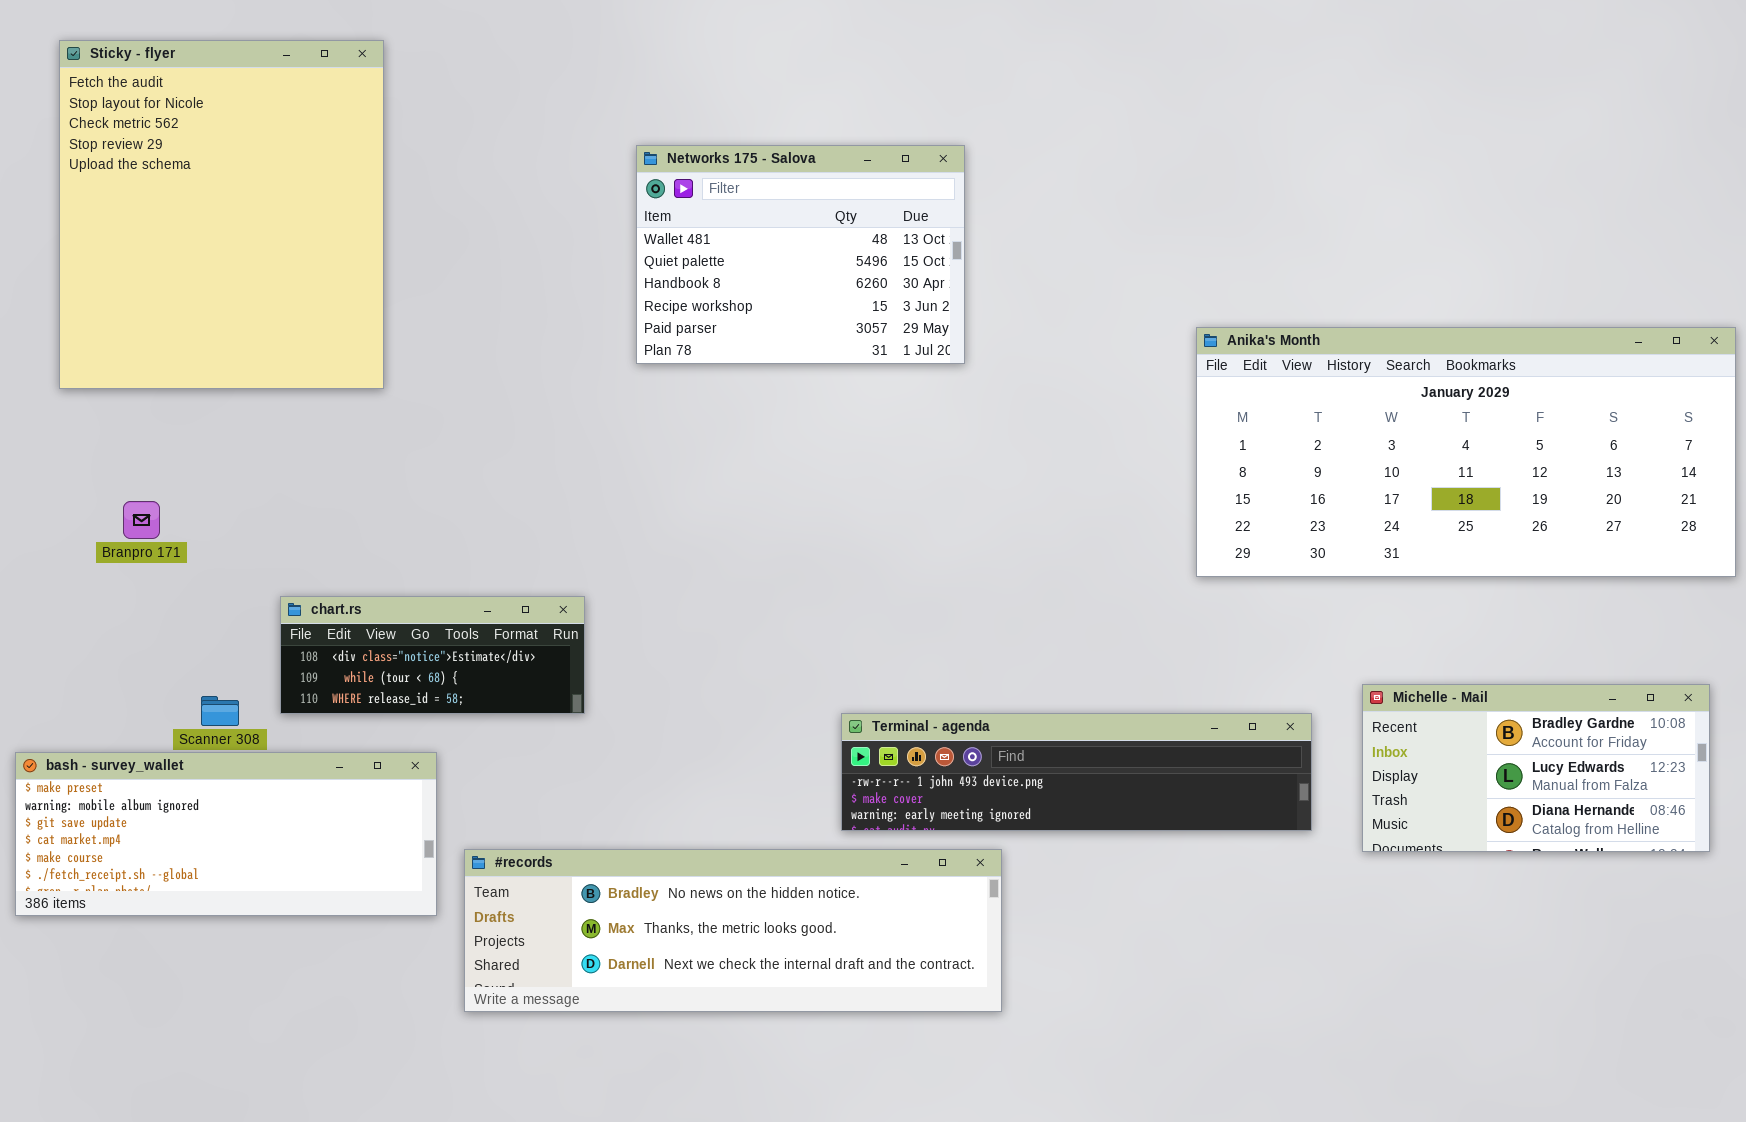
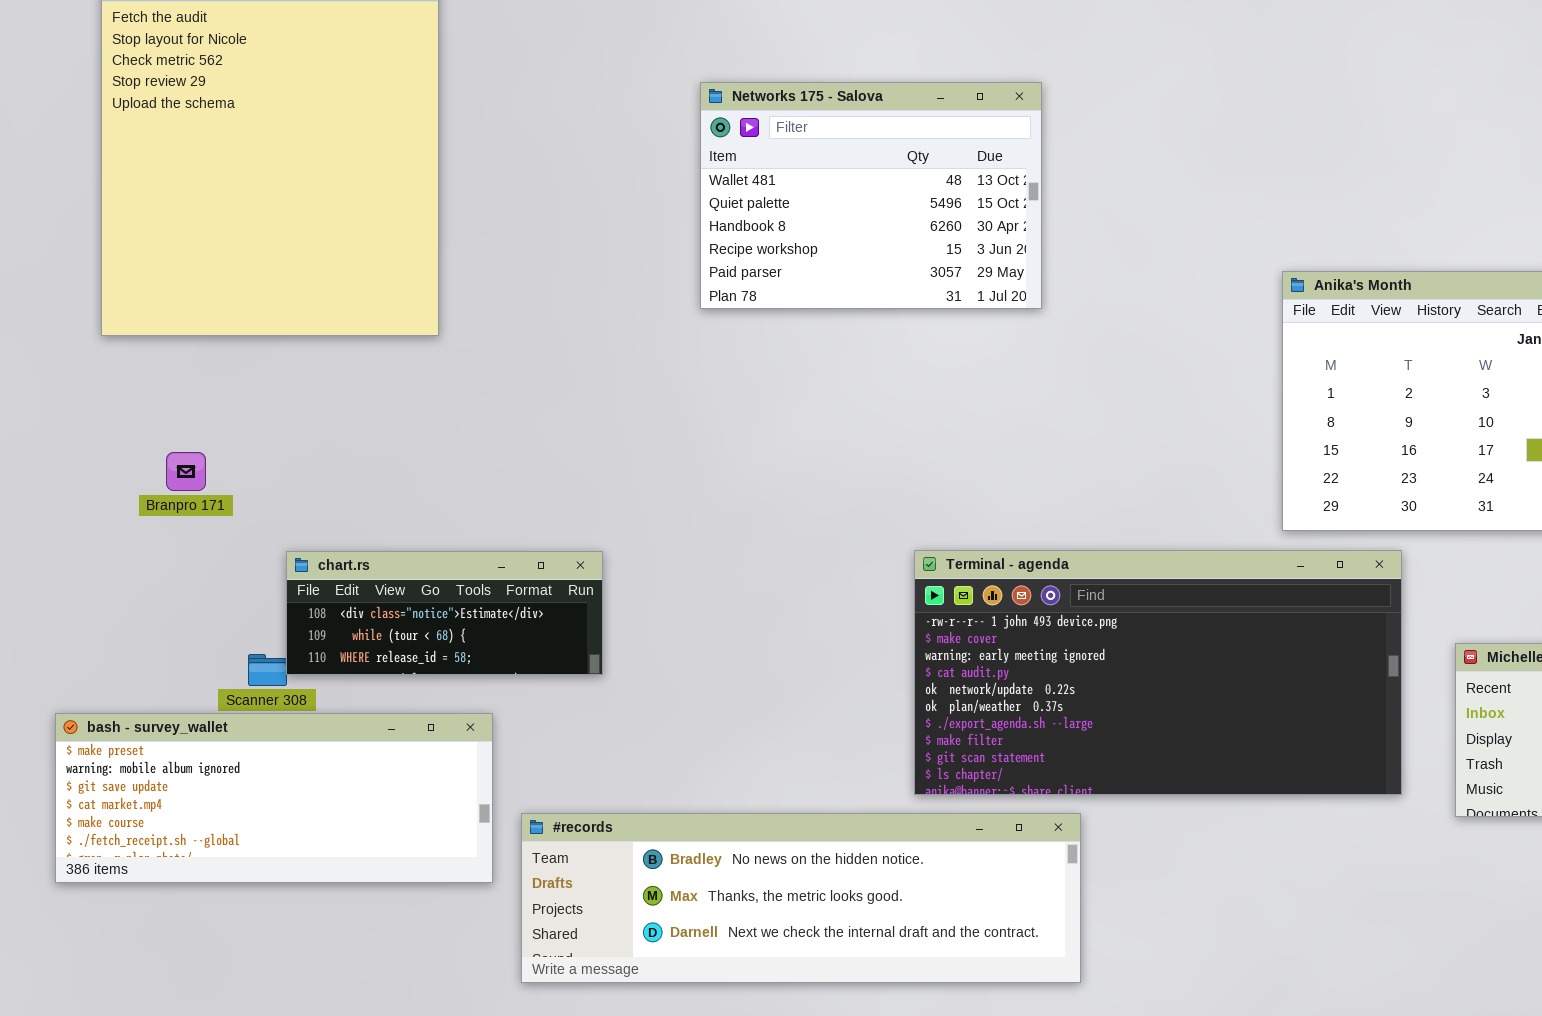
chart.rs: [280,596,585,714] -> [286,551,603,675], moved
Terminal - agenda: [841,713,1312,831] -> [914,550,1402,795], resized

